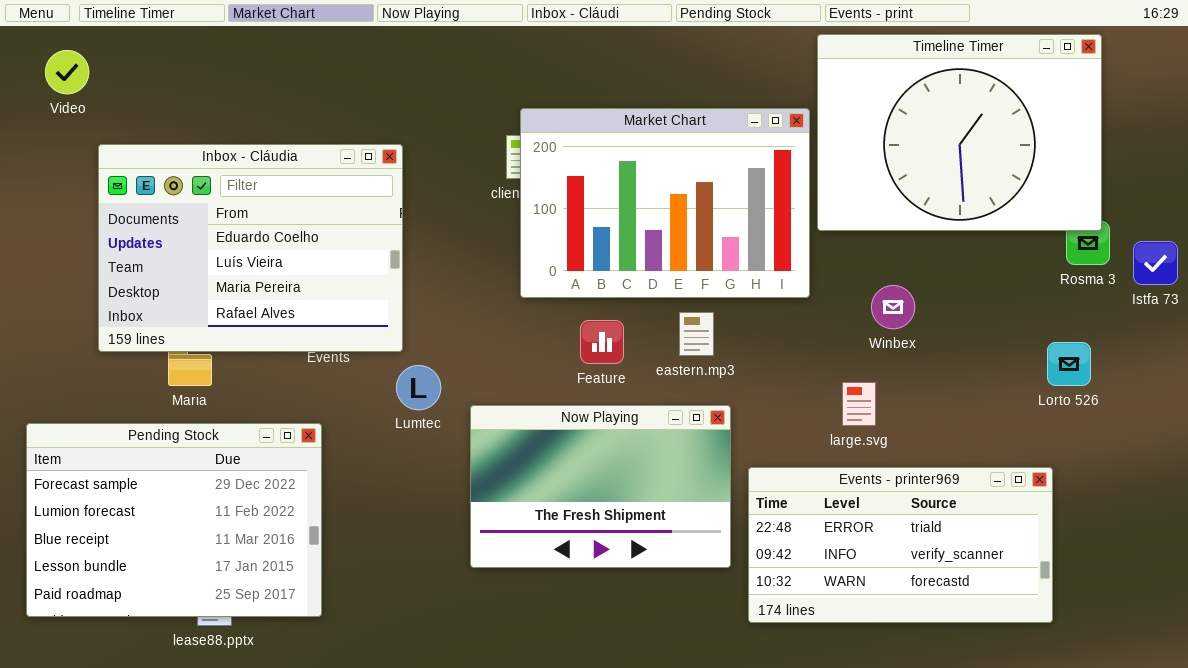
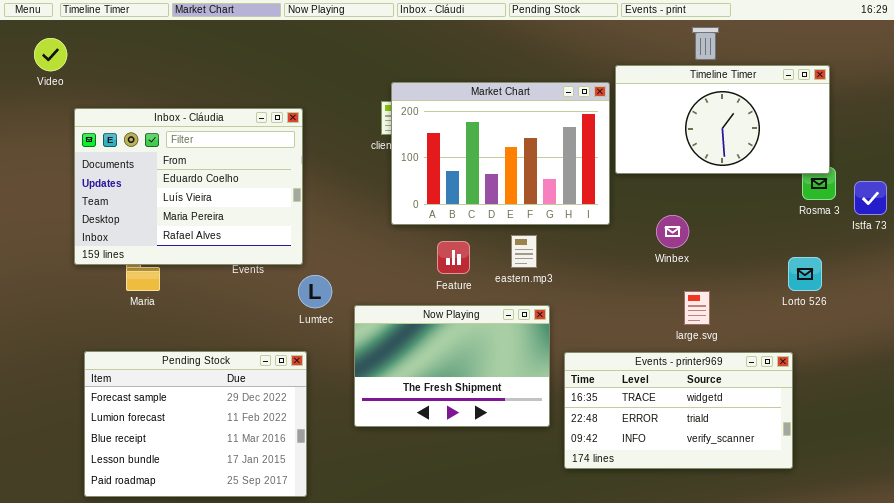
Timeline Timer: [817,34,1102,231] -> [615,65,830,174], resized
large.svg: [842,382,876,426] -> [684,291,710,325], moved
Pending Stock: [26,423,322,617] -> [84,351,307,497], moved
Events - printer969: [748,467,1053,623] -> [564,352,793,469], scrolled up 1 row

